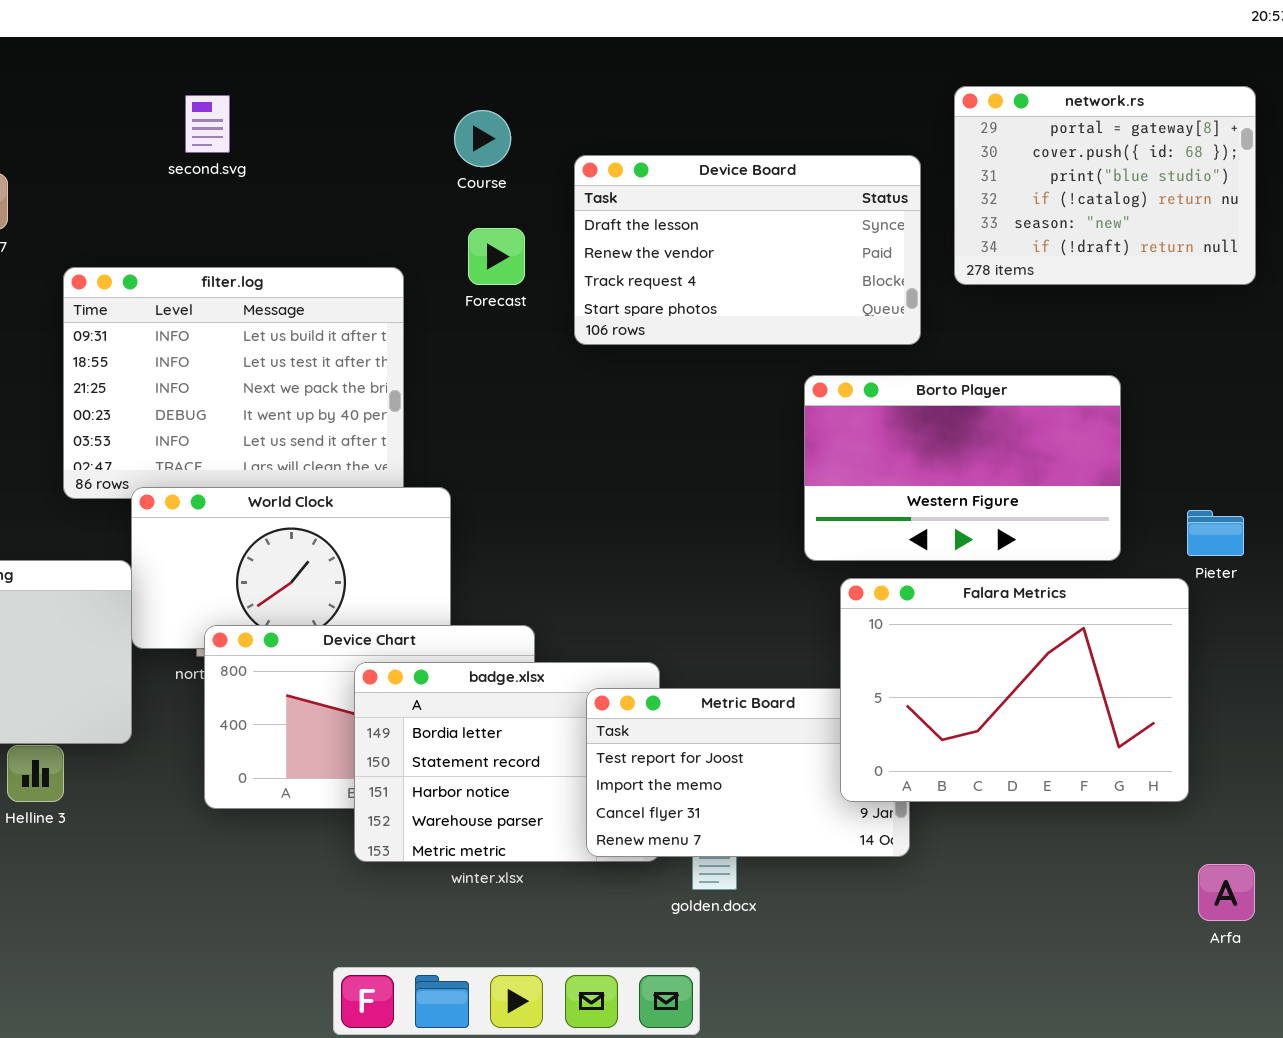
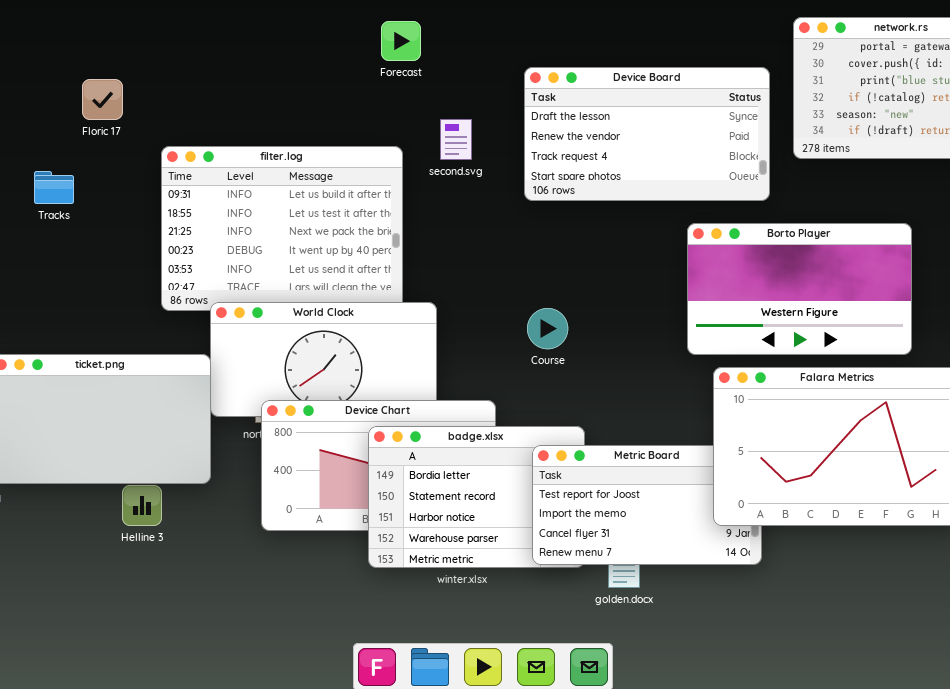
second.svg: [185,95,230,153] -> [440,119,472,160], moved
Course: [454,110,511,167] -> [527,308,568,349], moved
Forecast: [468,228,525,285] -> [381,21,421,61], moved

